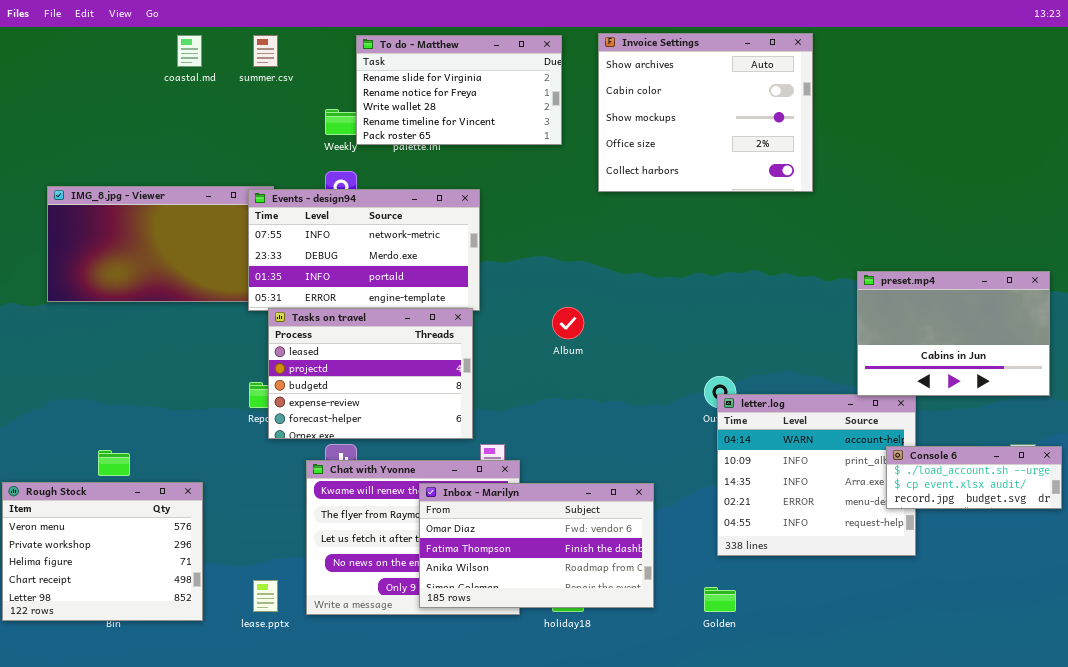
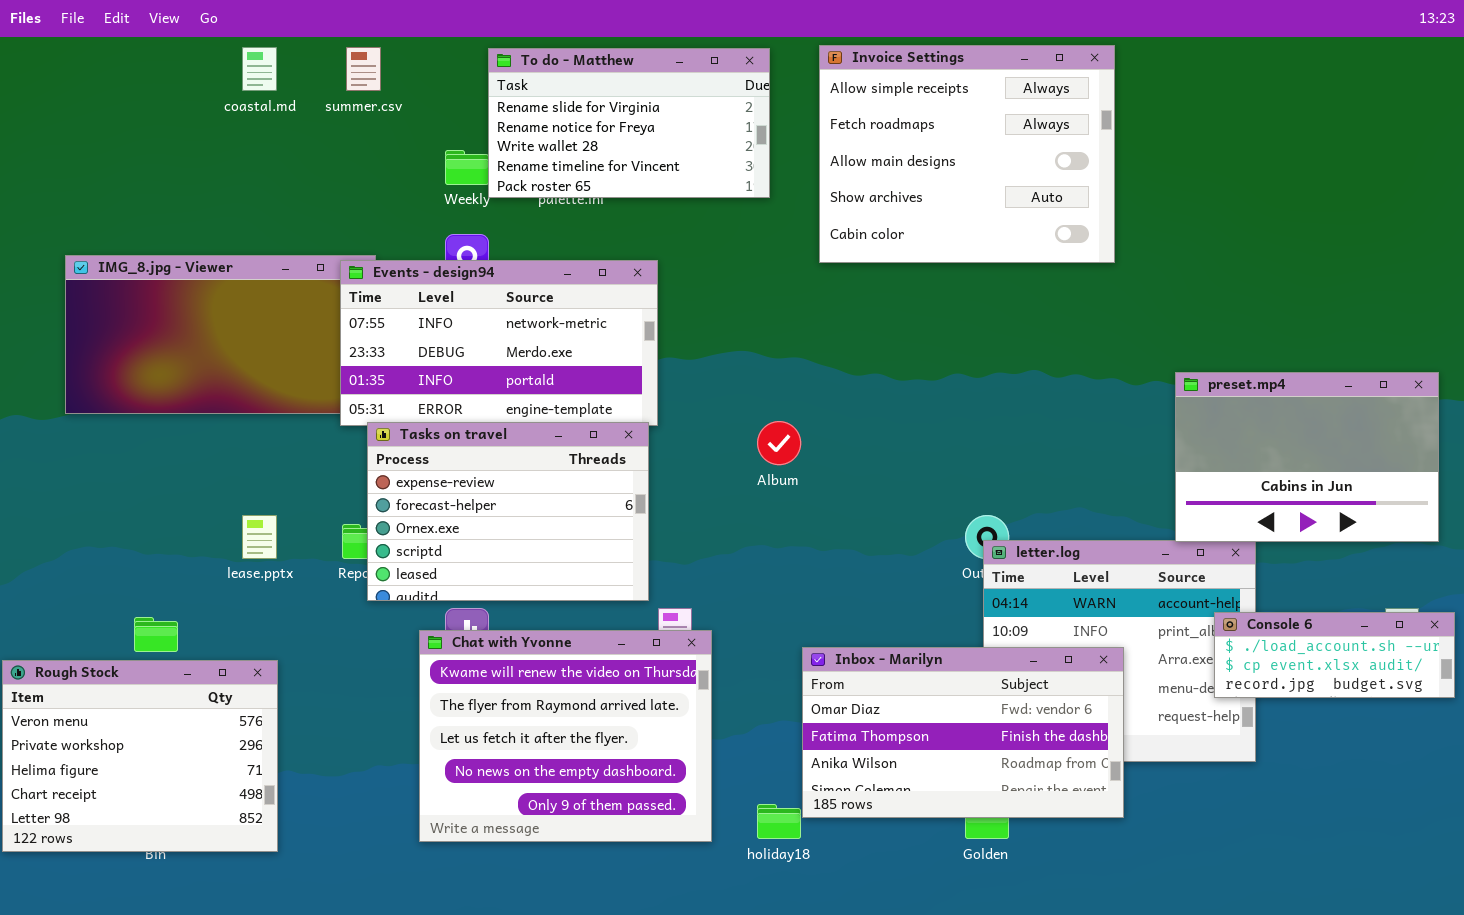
Invoice Settings: [598,33,813,192] -> [819,45,1115,263], scrolled up 3 rows
Tasks on travel: [268,308,473,439] -> [367,422,649,601], scrolled down 3 rows
Inbox - Marilyn: [419,483,654,608] -> [802,647,1124,818], moved
lease.pptx: [253,580,278,612] -> [242,515,277,559], moved

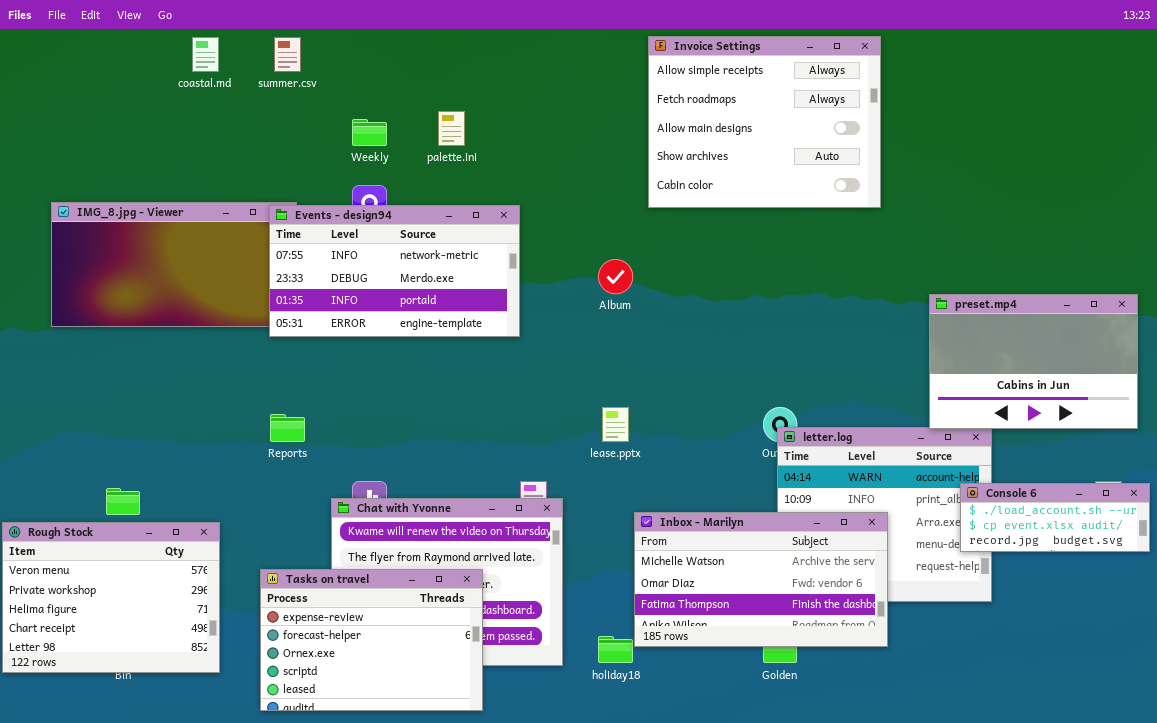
To do - Matthew: [488,48,770,198] -> none, closed
Album: [757,421,801,465] -> [598,259,633,294], moved
Tasks on travel: [367,422,649,601] -> [260,569,483,711], moved
lease.pptx: [242,515,277,559] -> [602,407,629,442], moved
Inbox - Marilyn: [802,647,1124,818] -> [634,512,888,647], scrolled up 1 row

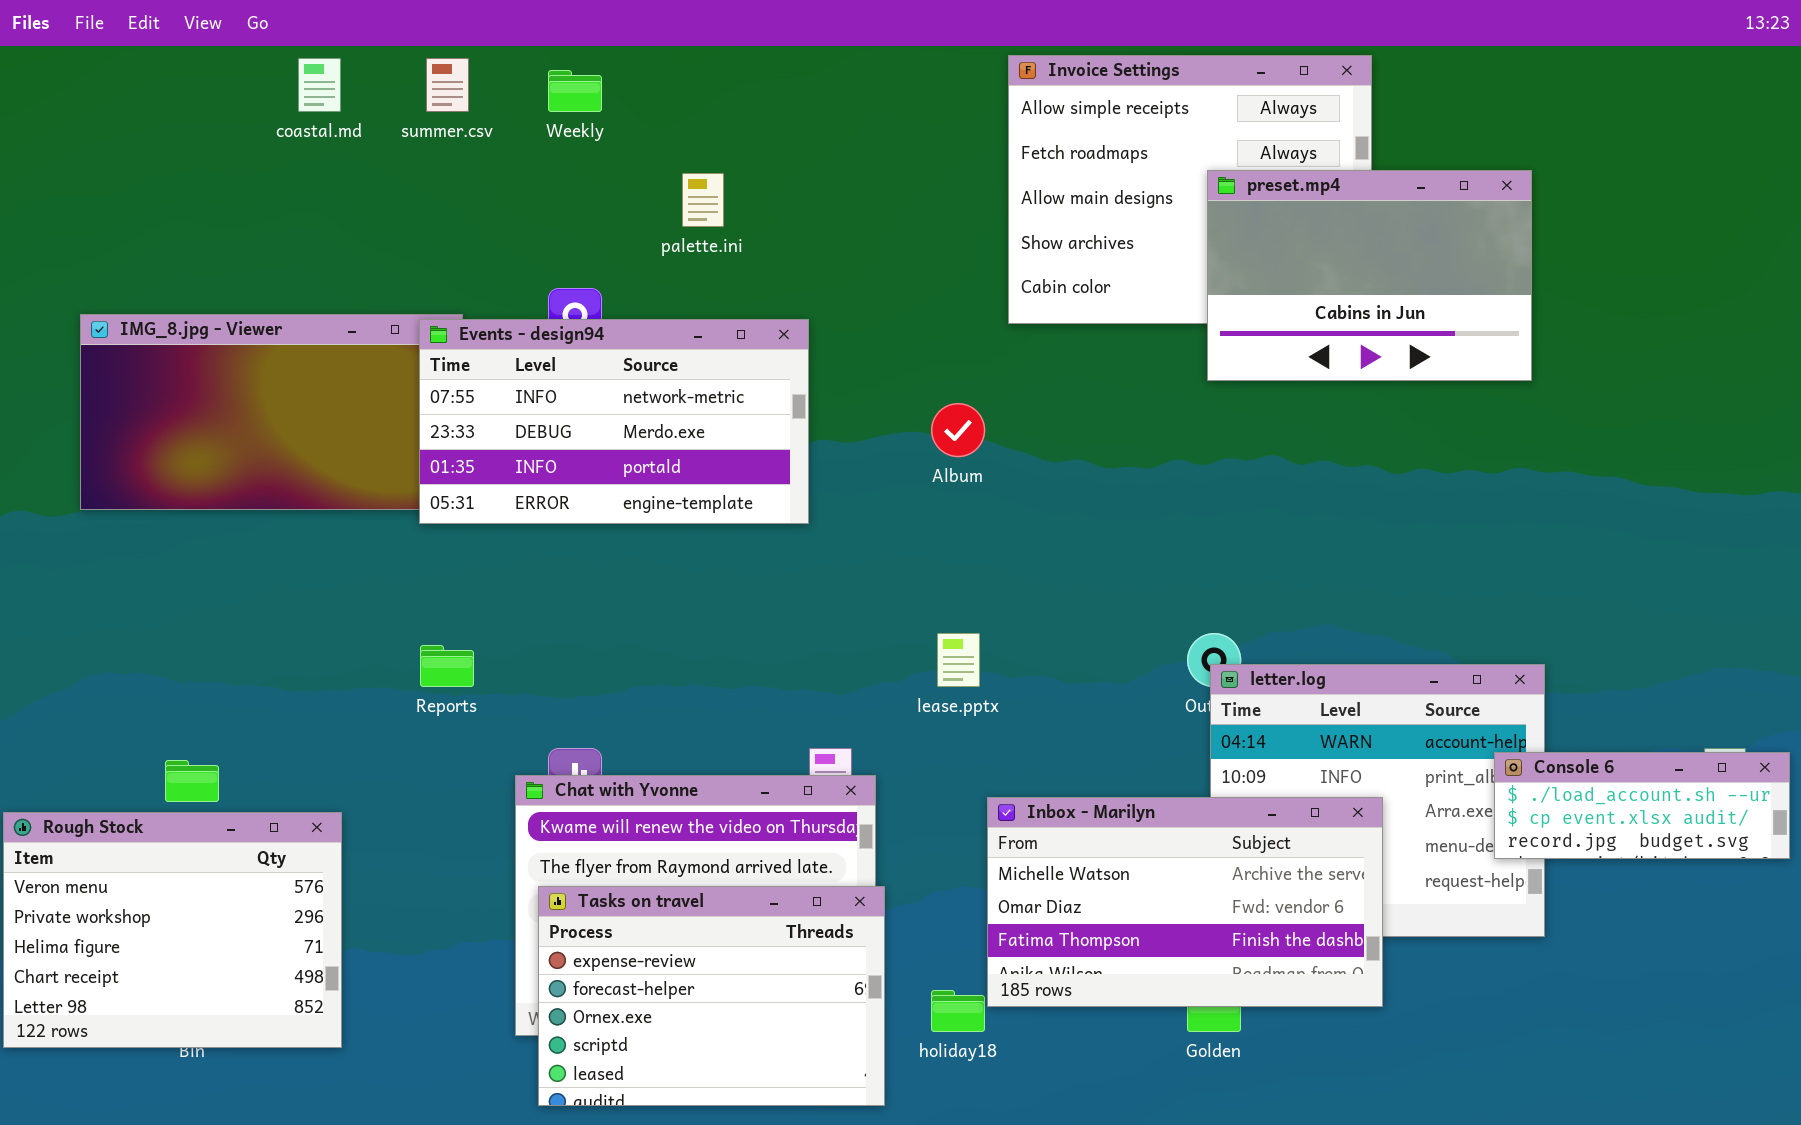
Weekly: [352,119,387,146] -> [548,70,602,112], moved
preset.mp4: [929,294,1138,429] -> [1207,170,1532,381], moved
Tasks on travel: [260,569,483,711] -> [538,886,885,1106], moved

